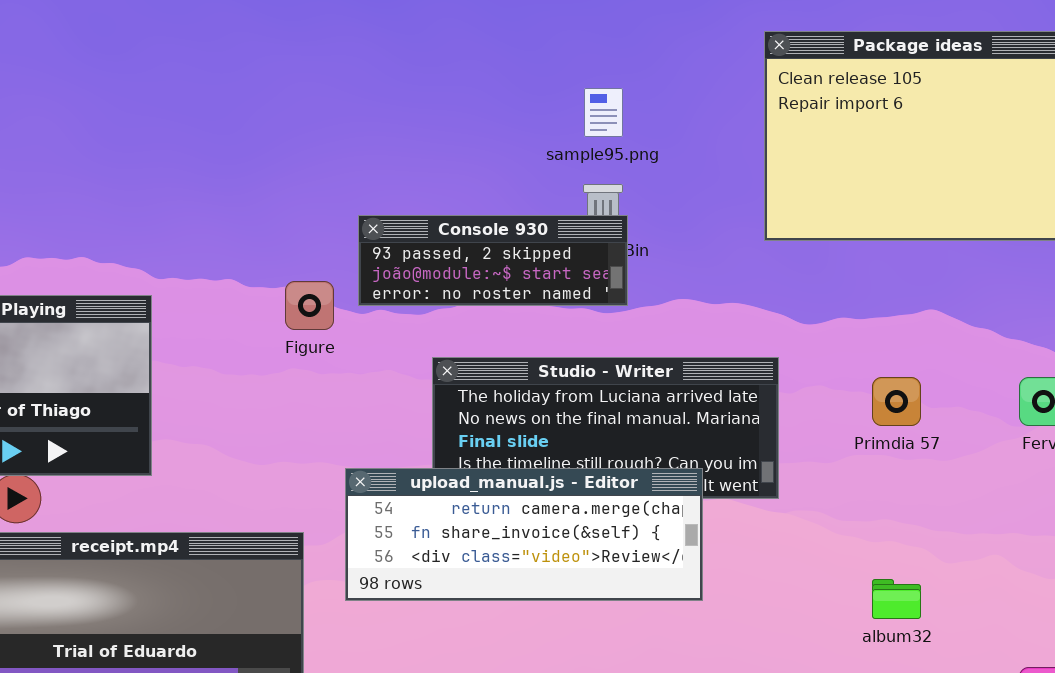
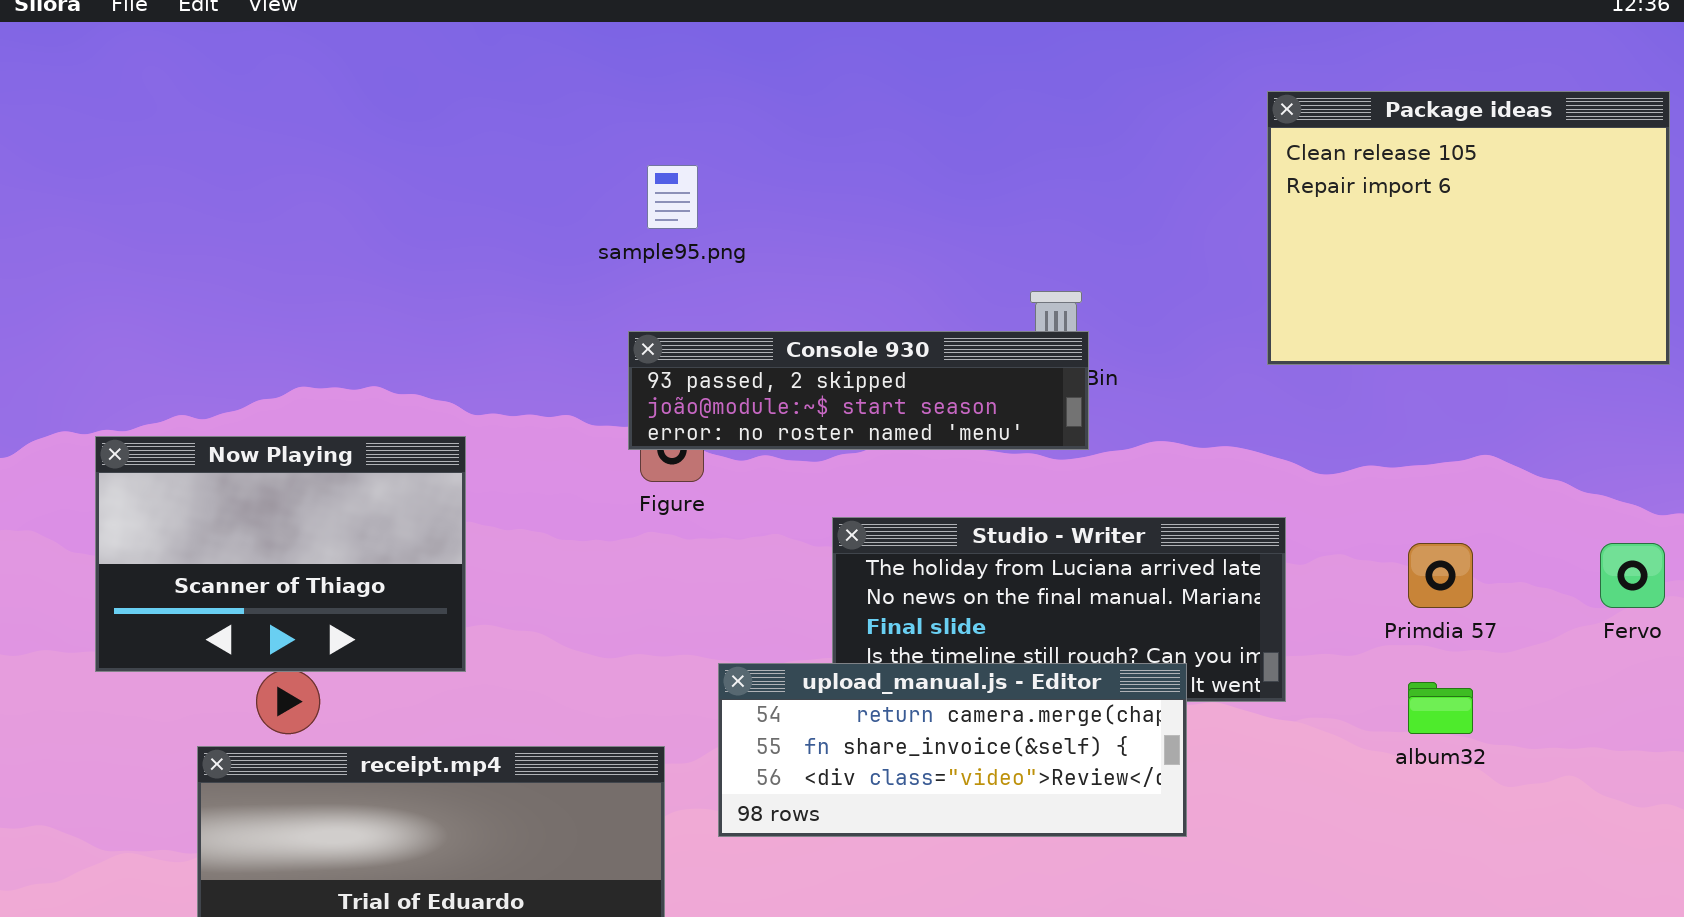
sample95.png: [584,88,623,137] -> [647,165,698,229], moved
Console 930: [358,215,628,306] -> [628,331,1089,450], resized
album32: [872,579,921,619] -> [1408,682,1473,734], moved

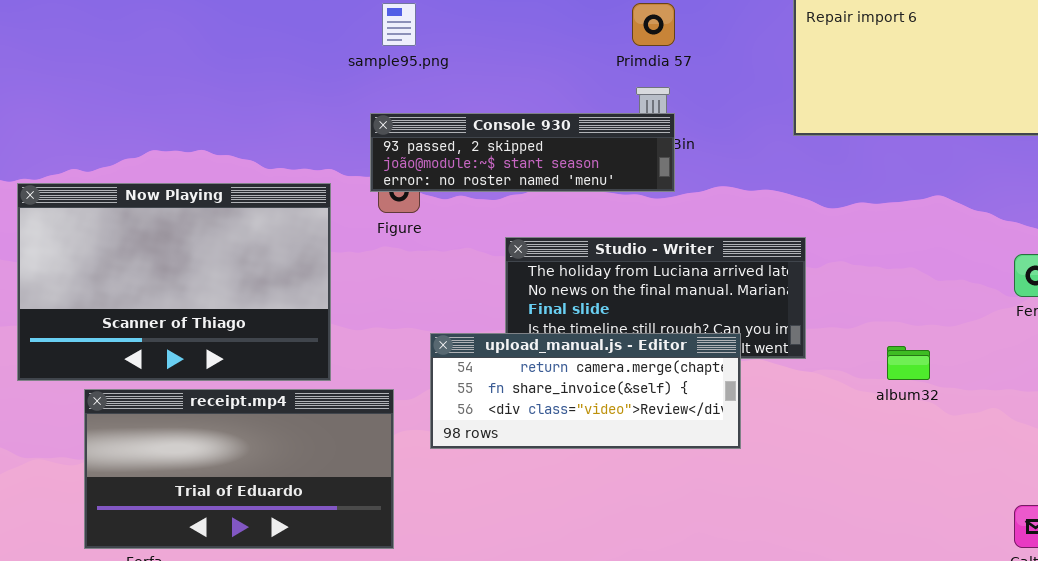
Now Playing: [95,436,466,672] -> [17,183,331,381], resized
Primdia 57: [1408,543,1473,608] -> [632,3,675,46], moved

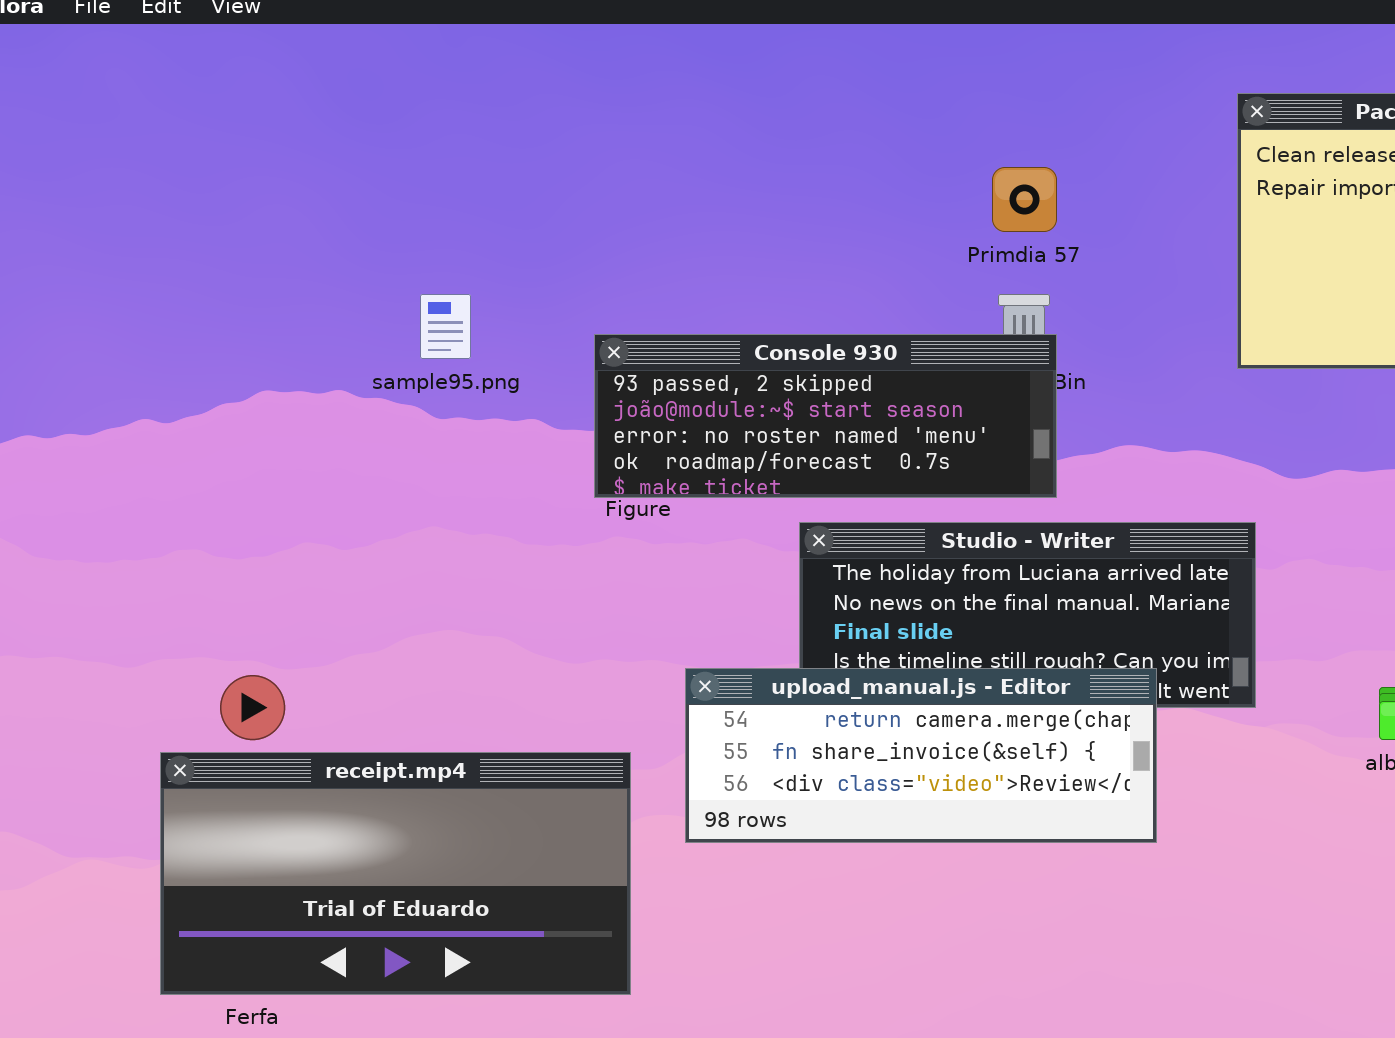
sample95.png: [382,3,416,46] -> [420,294,471,359], moved
Console 930: [370,113,675,192] -> [594,334,1057,498], resized
Now Playing: [17,183,331,381] -> none, closed

